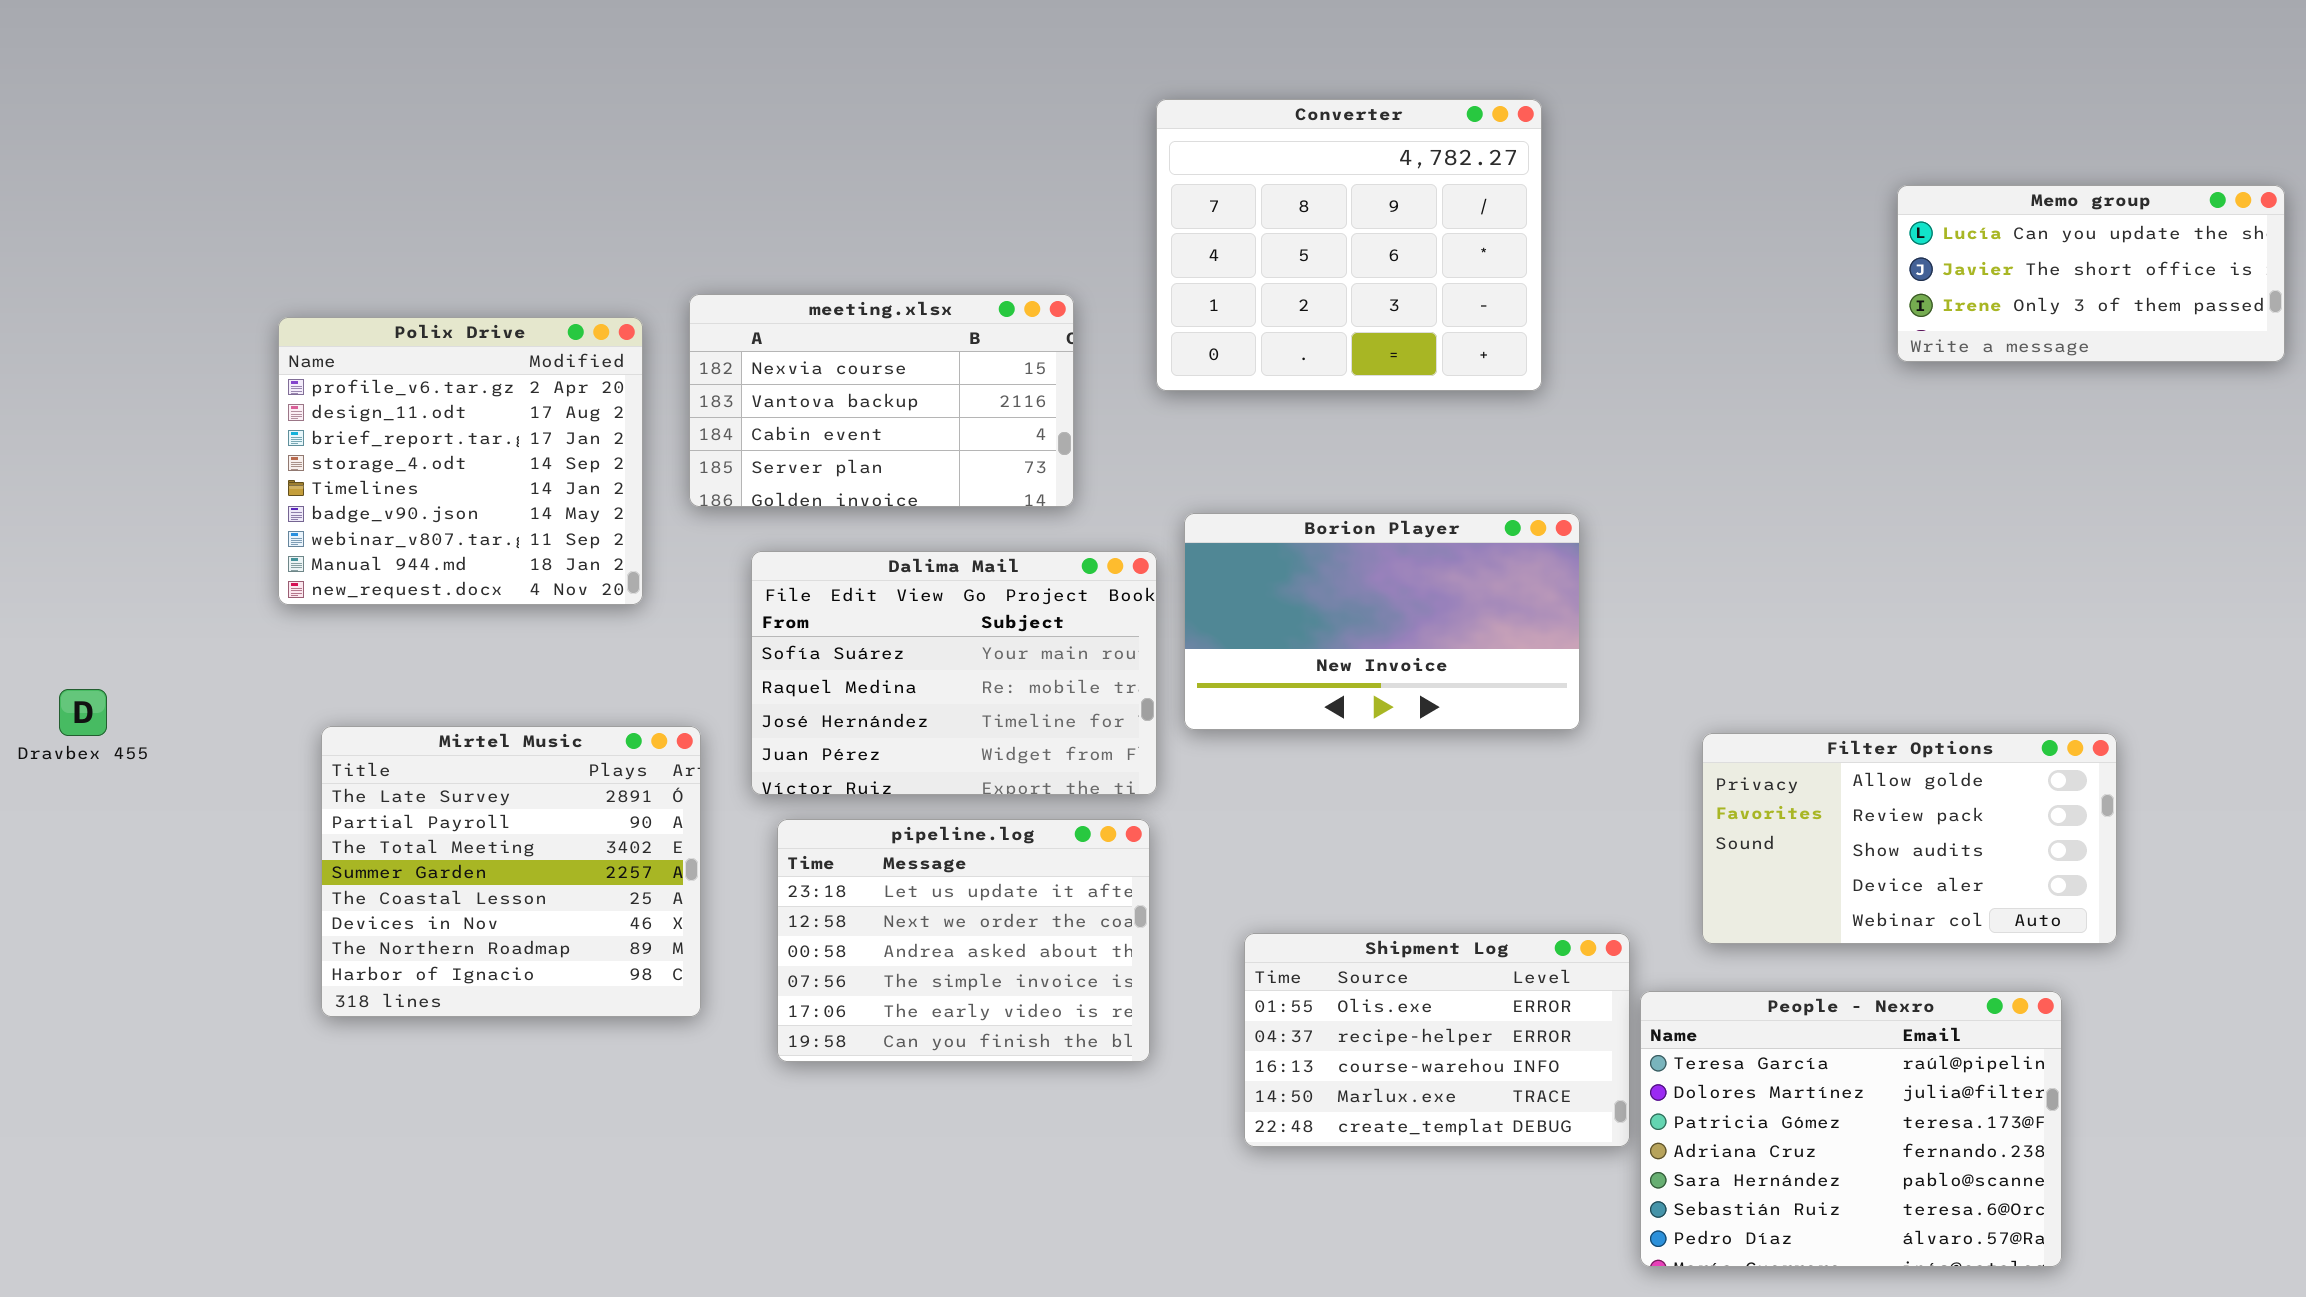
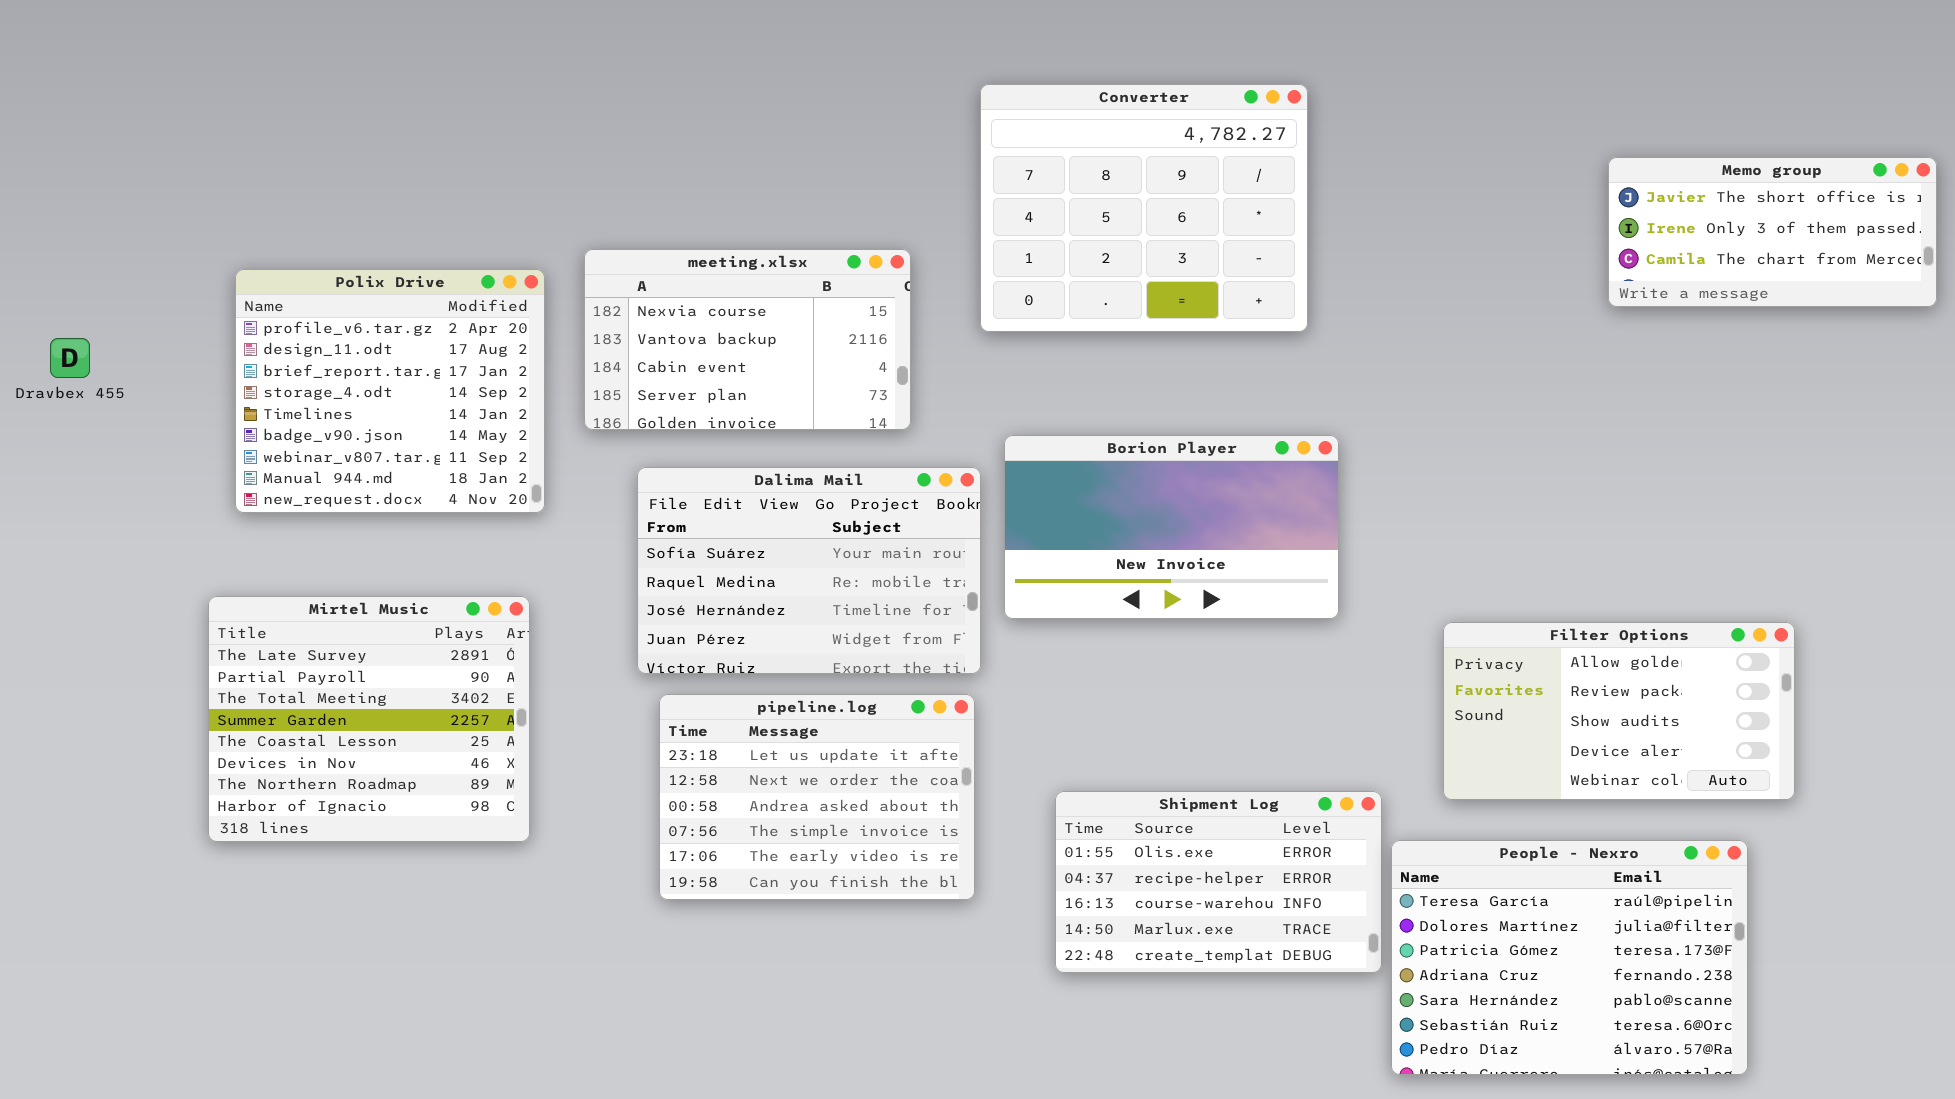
Memo group: [1897,185,2285,362] -> [1608,157,1937,307], scrolled down 1 row
Dravbex 455: [59,689,107,736] -> [50,338,90,378], moved
Mirtel Music: [321,726,701,1017] -> [208,596,530,842], moved

